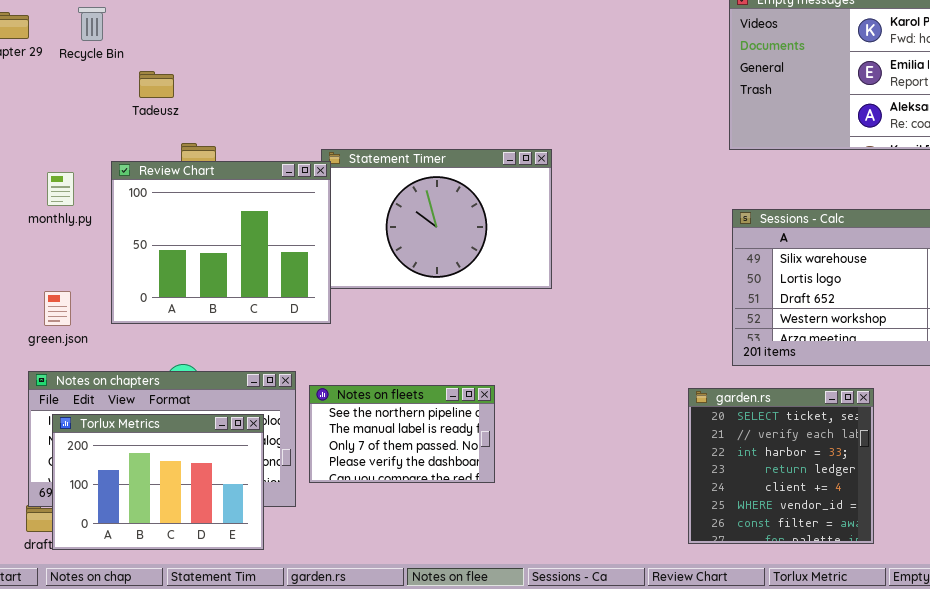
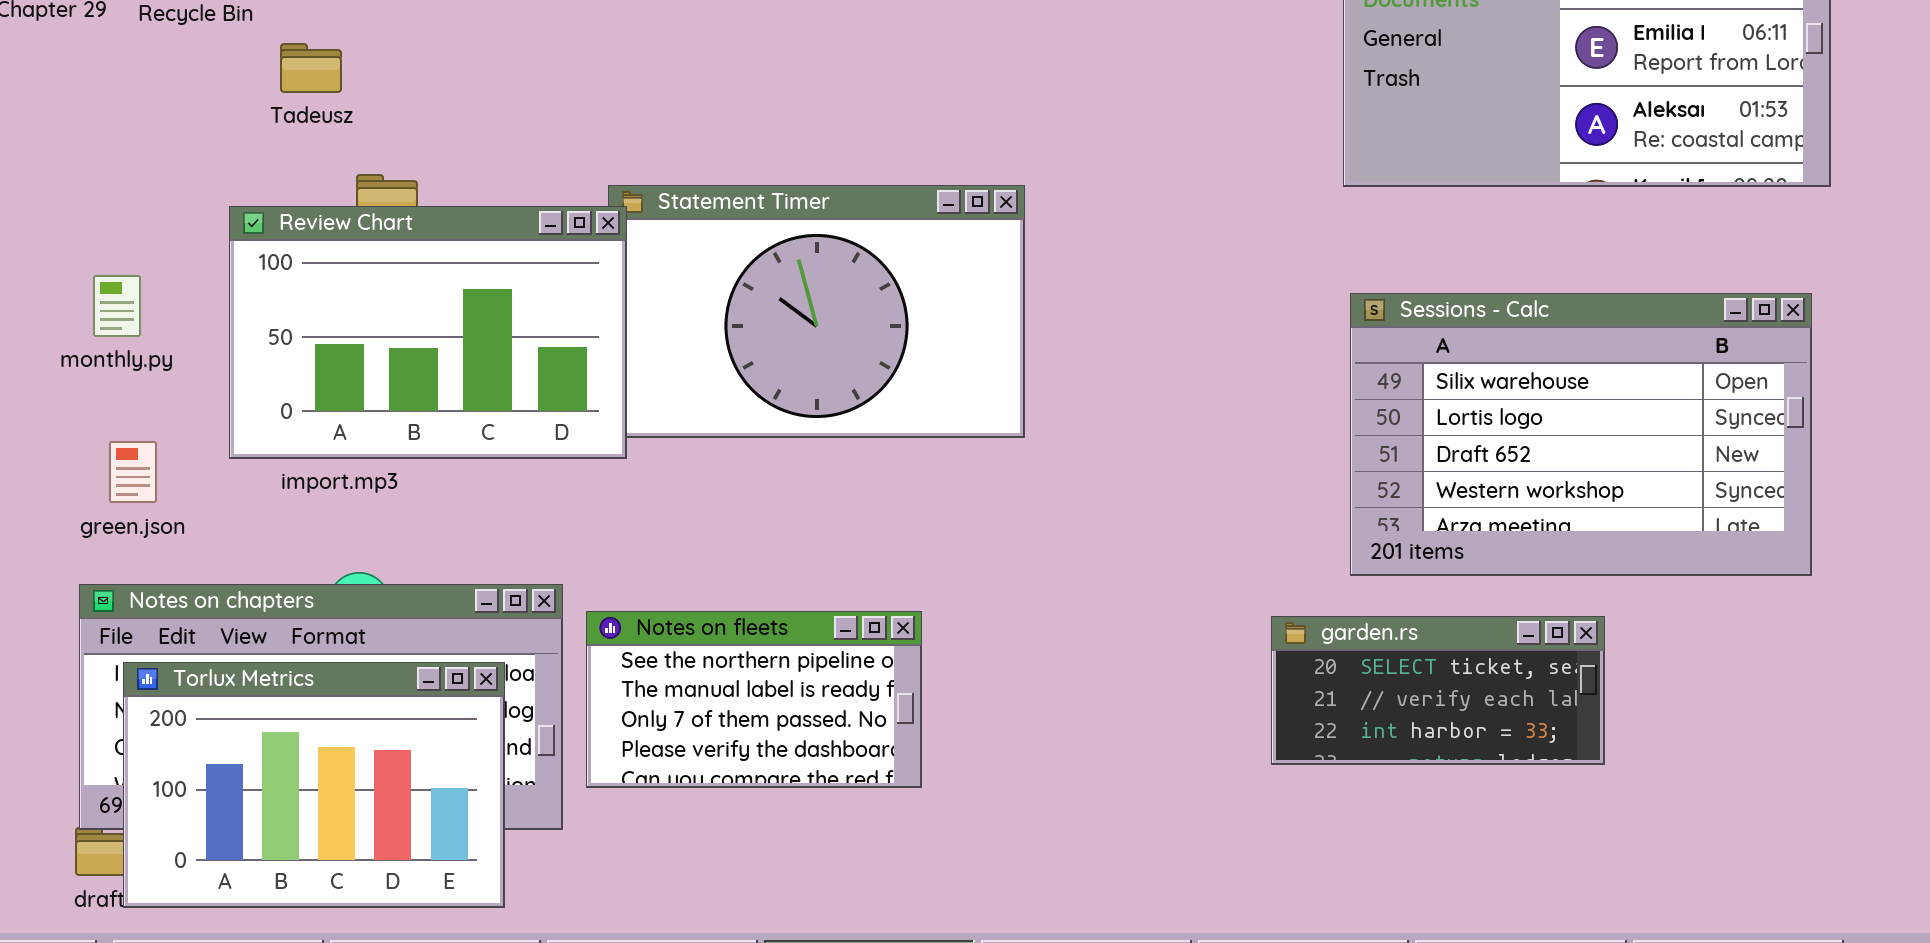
Review Chart: [111,161,331,324] -> [229,206,627,459], resized
monthly.py: [47,172,74,206] -> [93,275,141,337], moved
garden.rs: [688,388,874,544] -> [1271,616,1605,765], resized

